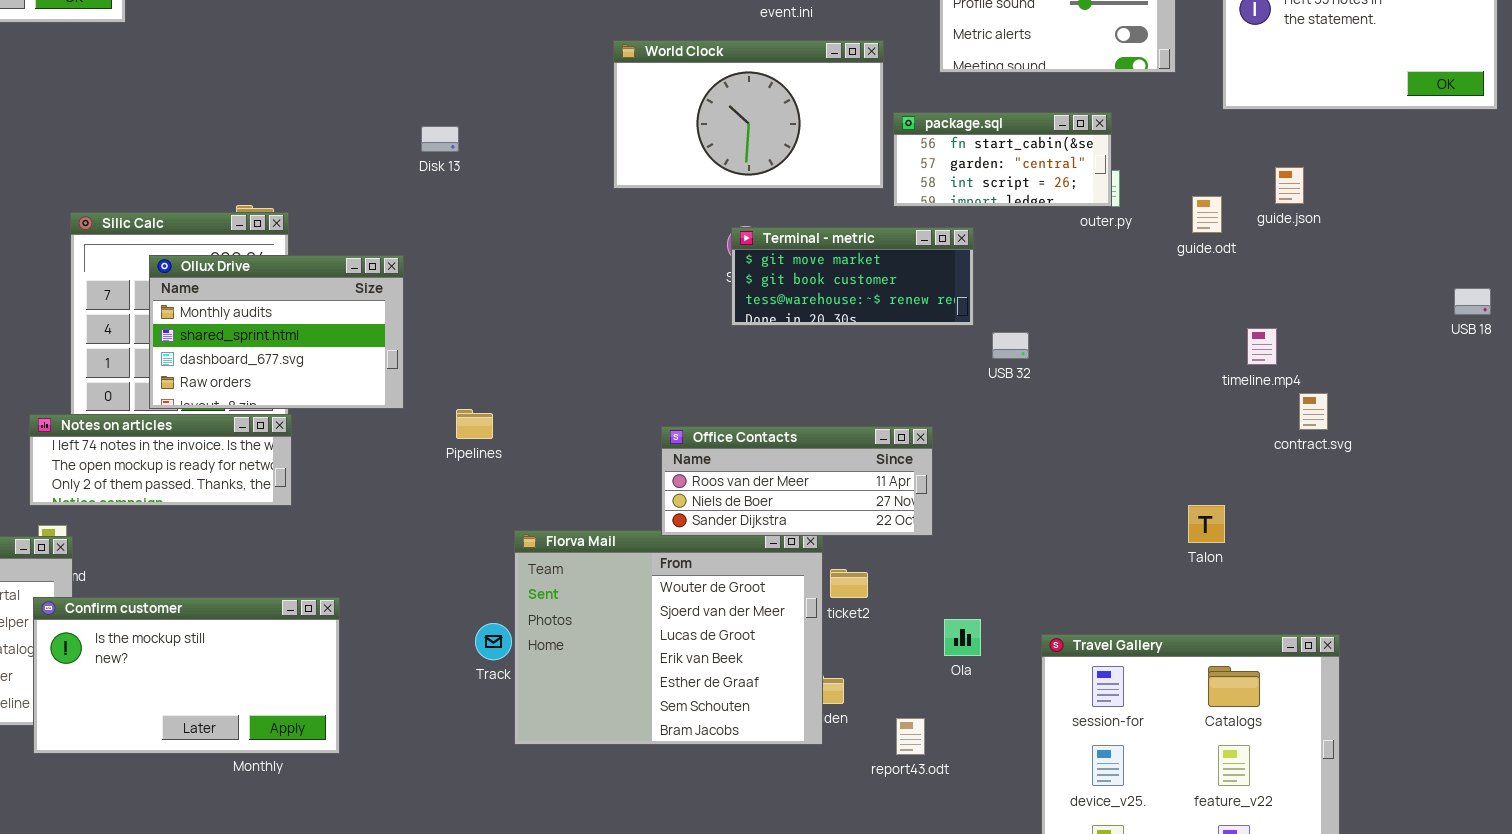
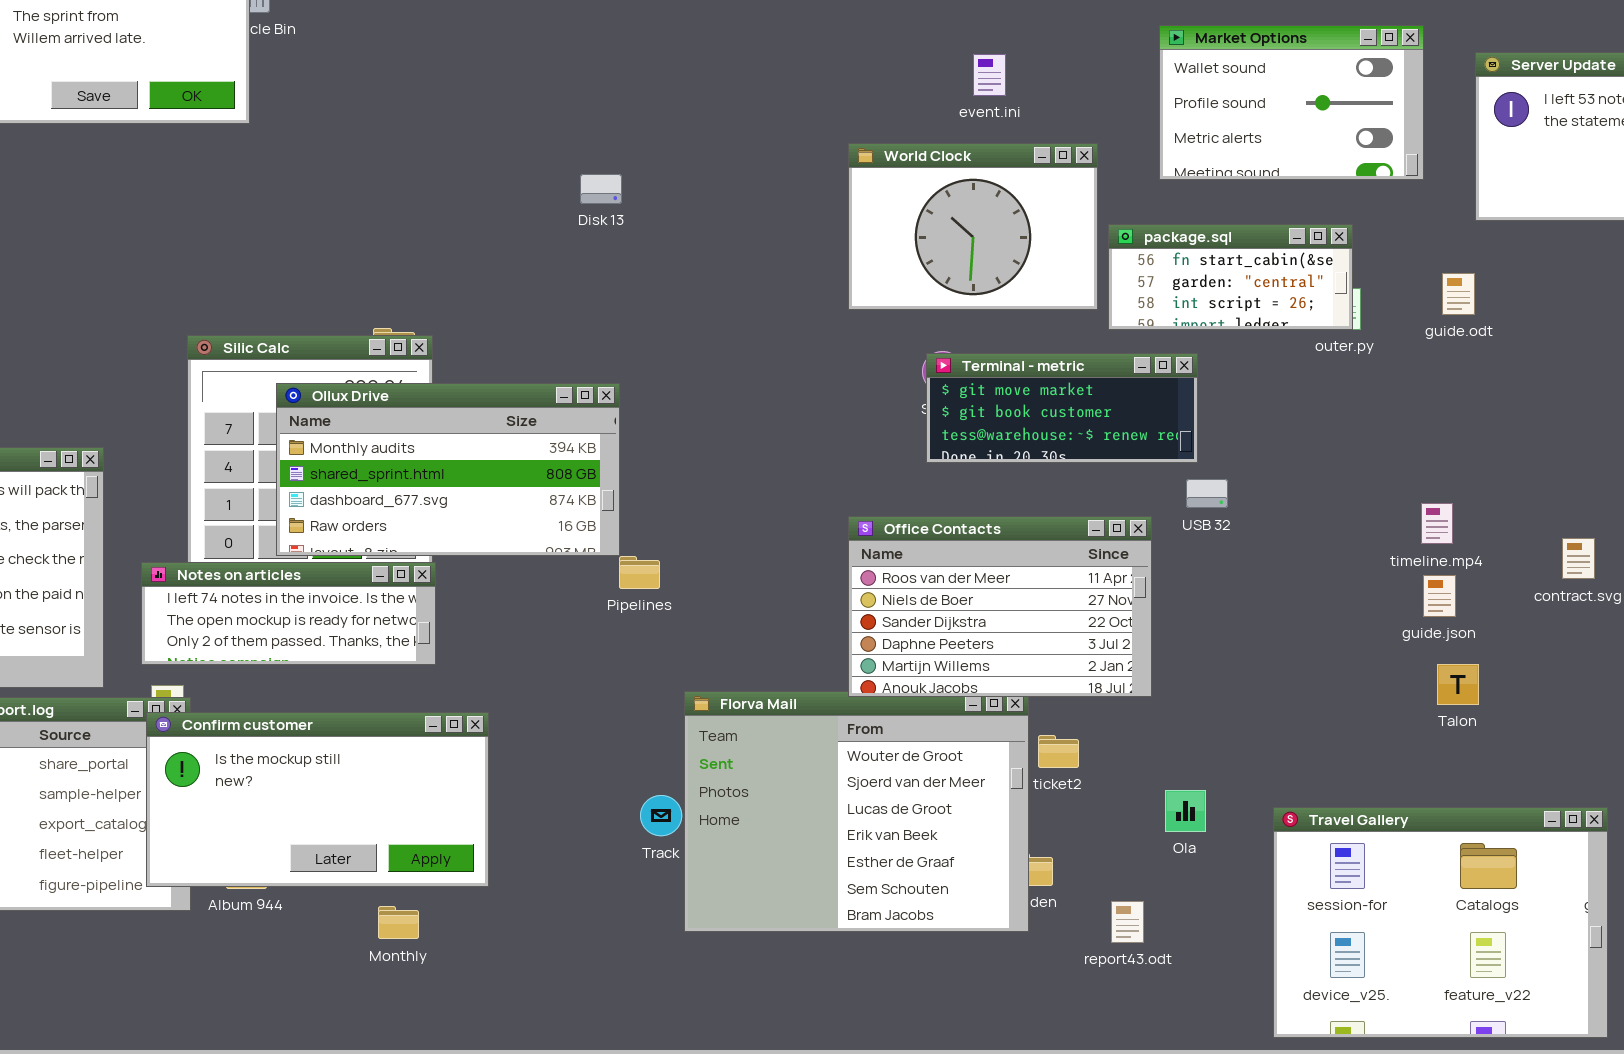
World Clock: [613,40,884,189] -> [848,143,1098,310], resized
Disk 13: [421,126,459,152] -> [580,174,622,204], moved
guide.json: [1275,167,1304,204] -> [1423,575,1456,617], moved
guide.odt: [1192,196,1222,233] -> [1442,273,1475,315], moved
Ollux Drive: [149,255,404,409] -> [276,383,620,556], resized
timeline.mp4: [1247,328,1277,365] -> [1421,503,1453,544], moved
USB 32: [992,332,1029,359] -> [1186,479,1228,508], moved
Office Contacts: [661,426,933,536] -> [848,516,1152,697], resized
Confirm customer: [33,597,340,754] -> [146,712,489,887], moved

